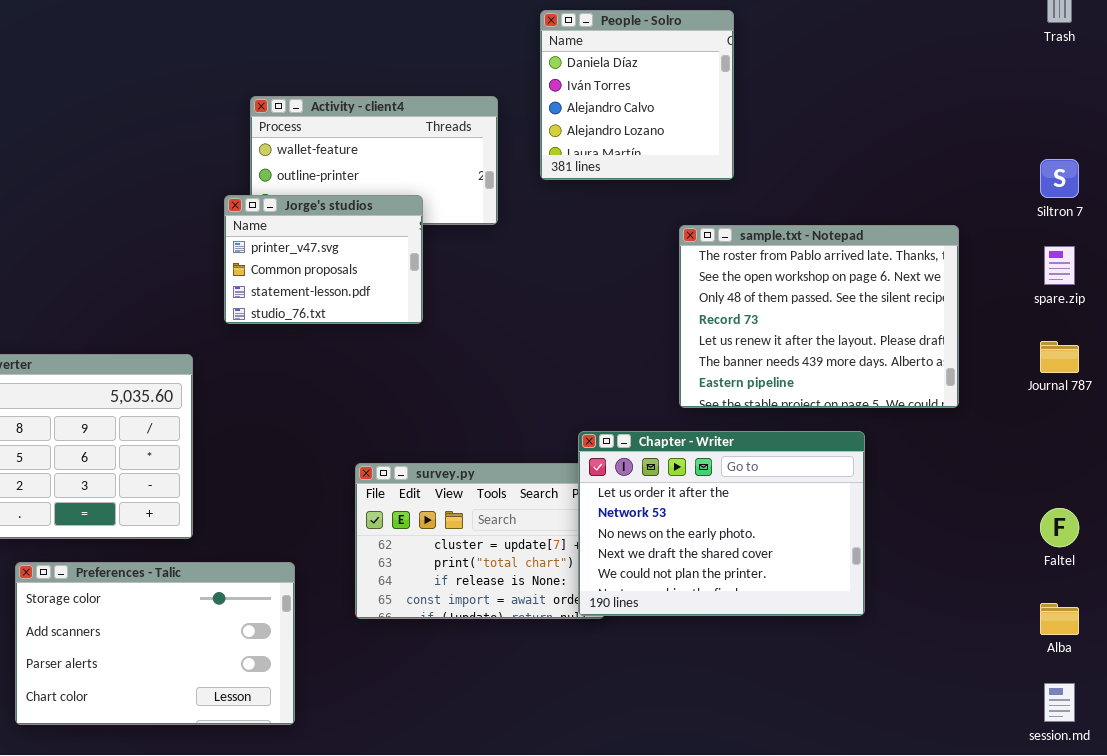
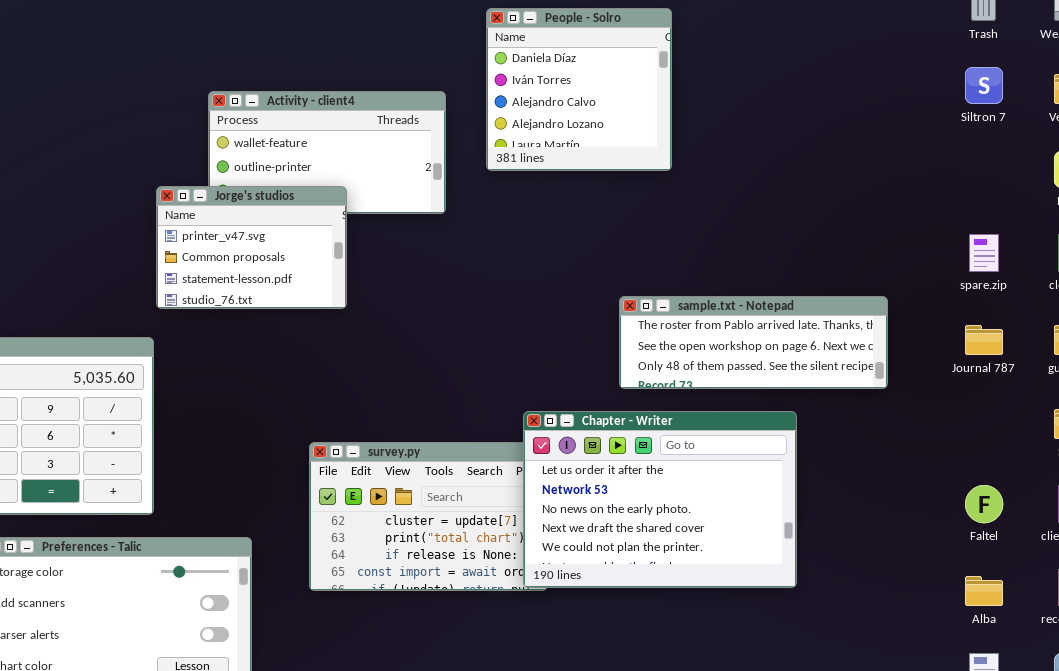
Siltron 7: [1040,159,1079,198] -> [965,67,1003,104], moved
Jorge's studios: [224,195,423,324] -> [156,186,347,309], moved
sample.txt - Notepad: [679,225,959,408] -> [619,296,888,389], resized

